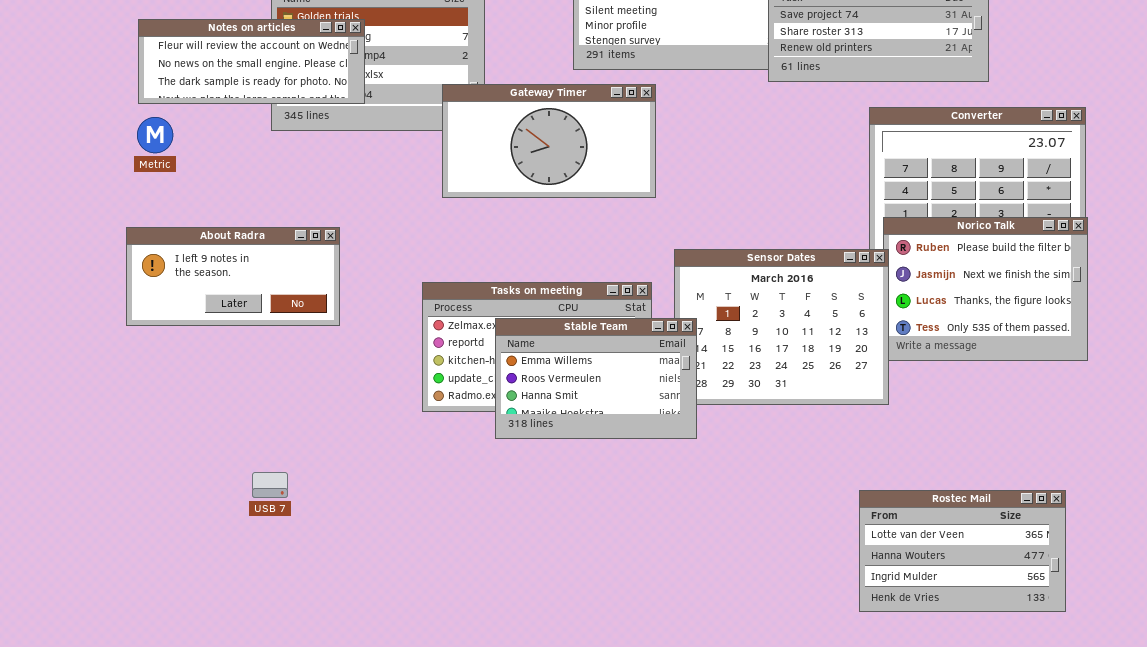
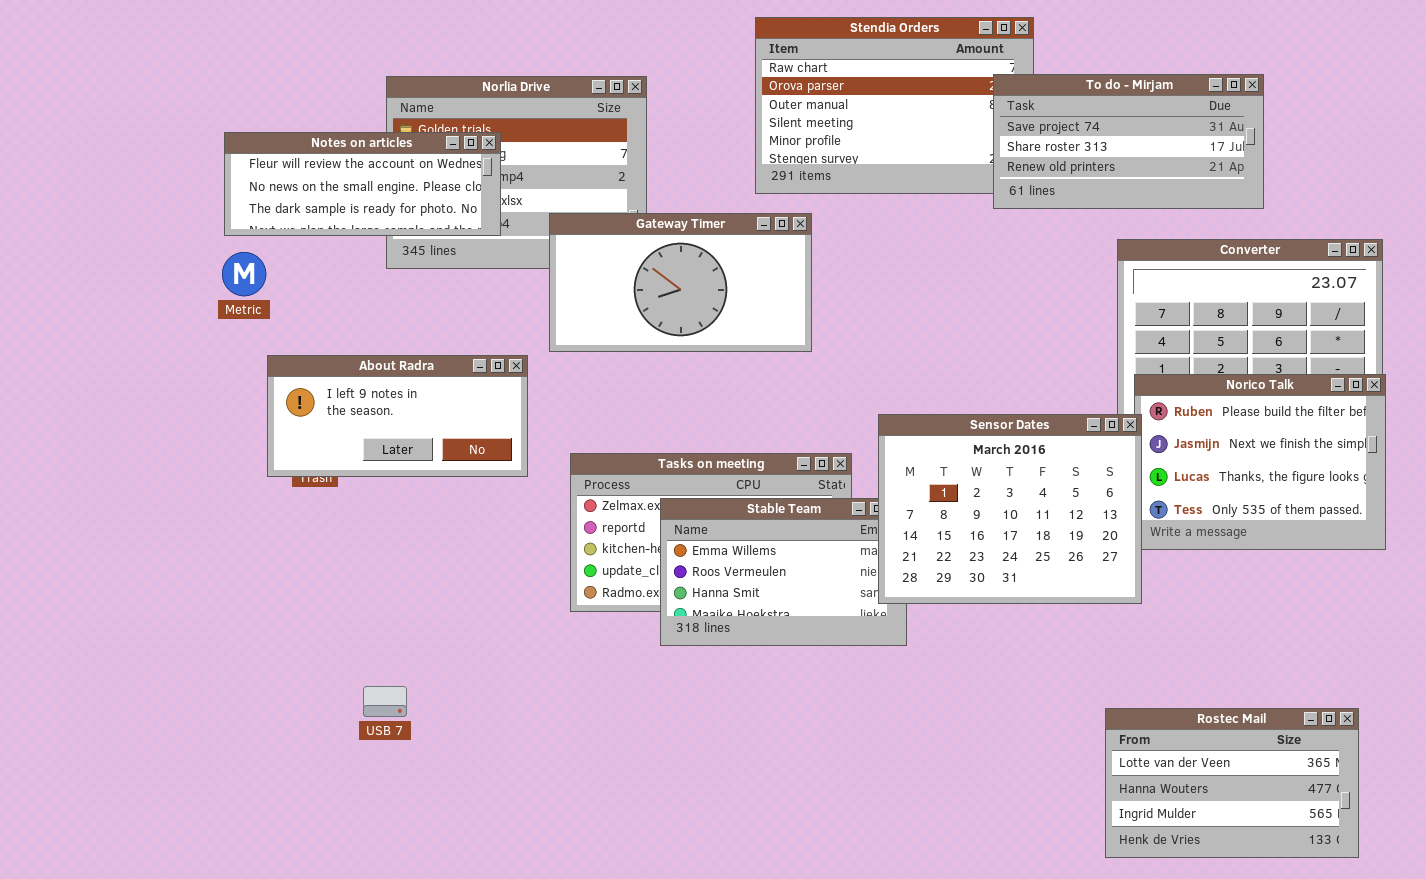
Gateway Timer: [442,84,656,198] -> [549,213,812,352], moved
About Radra: [126,227,340,326] -> [267,355,528,477], moved
Sensor Dates: [674,249,889,405] -> [878,414,1142,604], raised

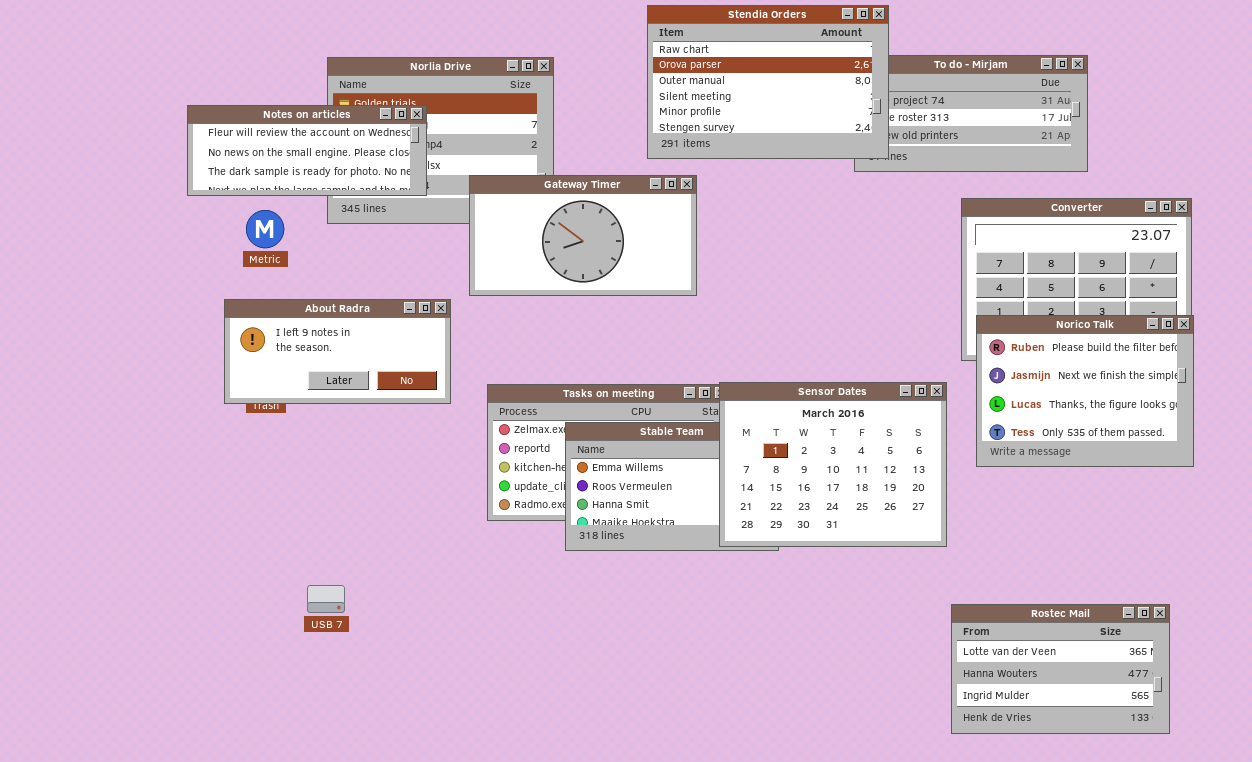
Stendia Orders: [755,17,1034,194] -> [647,5,889,159], raised
Metric: [222,252,266,296] -> [246,210,284,248], moved
Sensor Dates: [878,414,1142,604] -> [719,382,947,547], moved

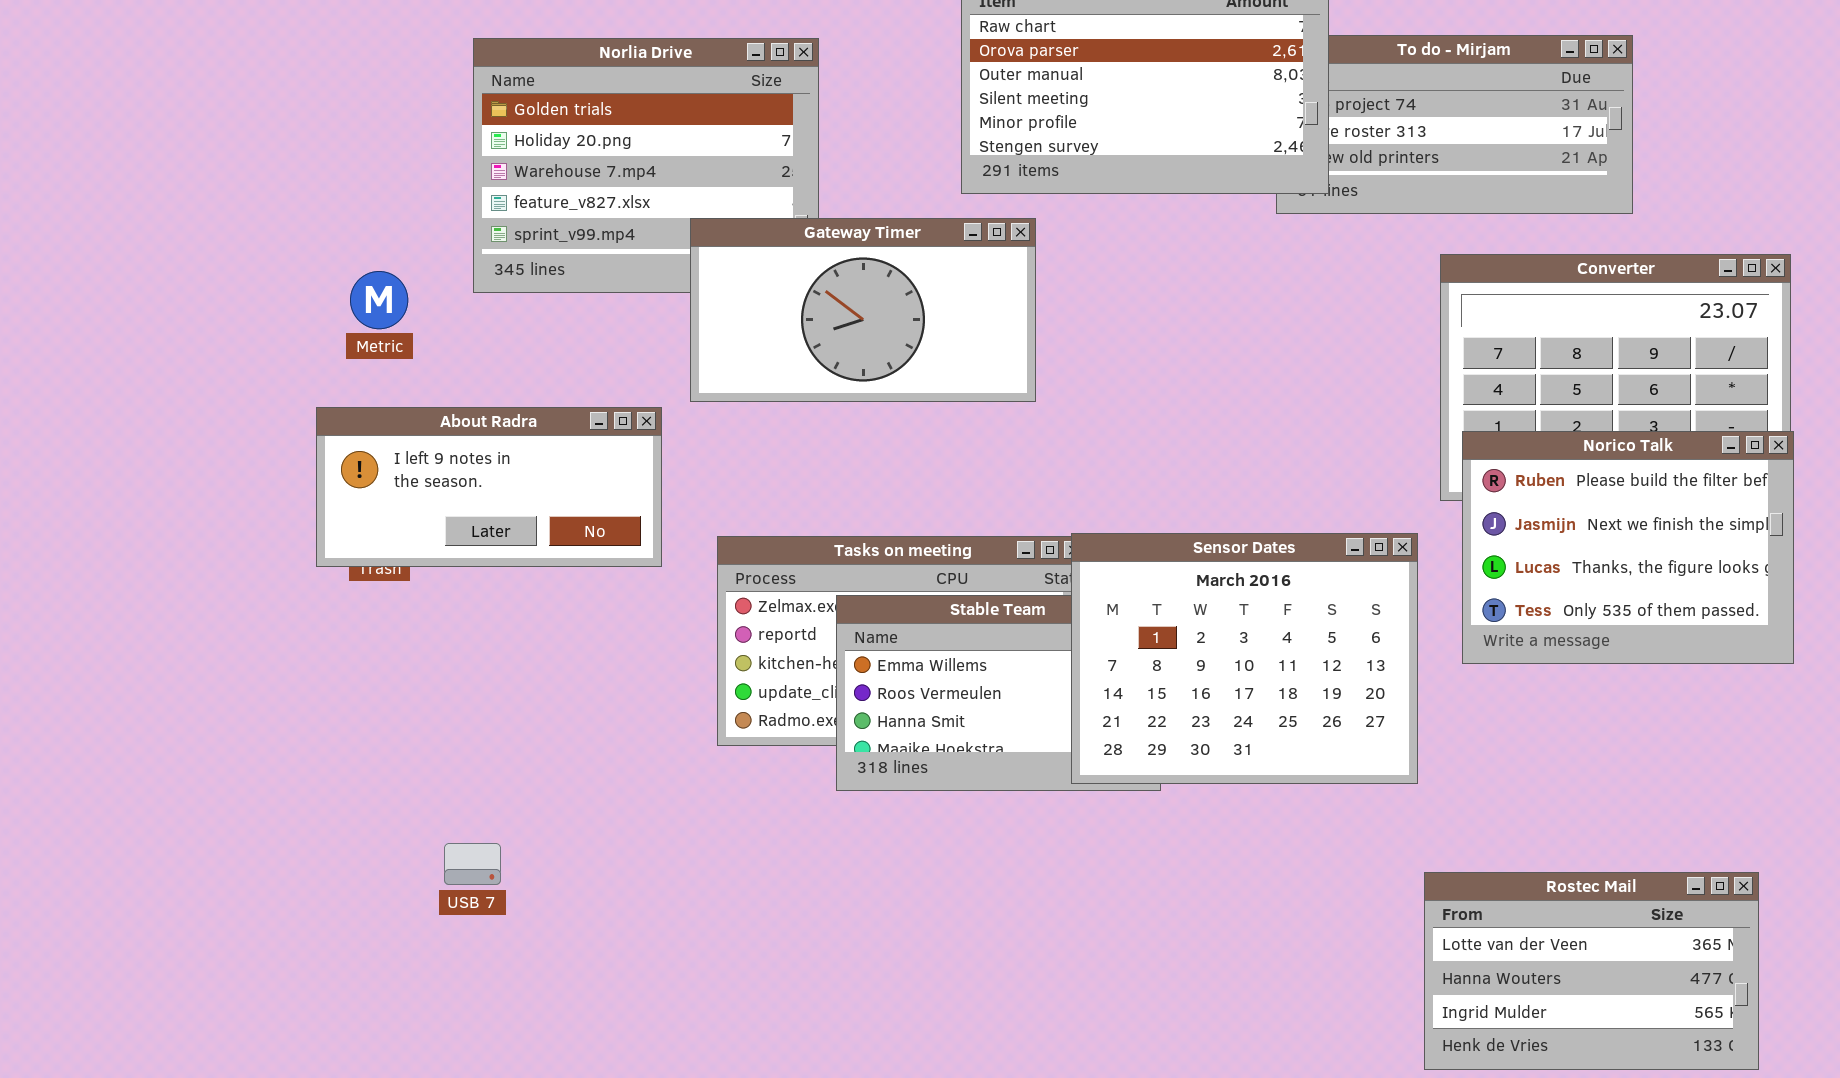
Notes on articles: [187,105,427,196] -> none, closed

